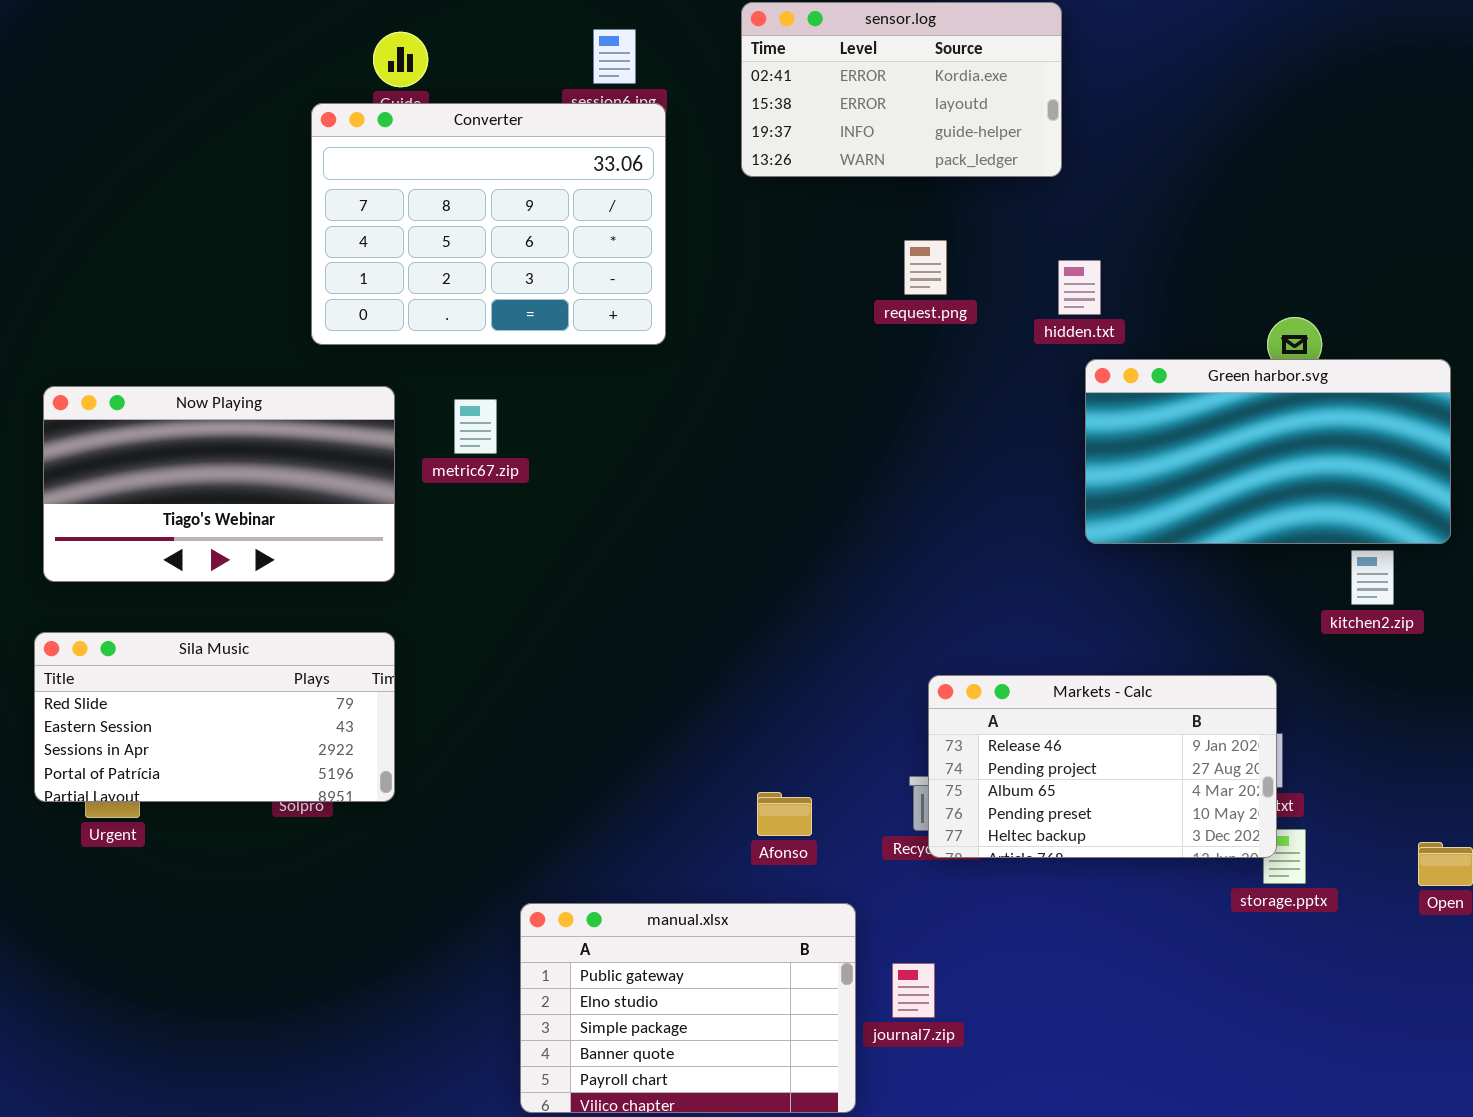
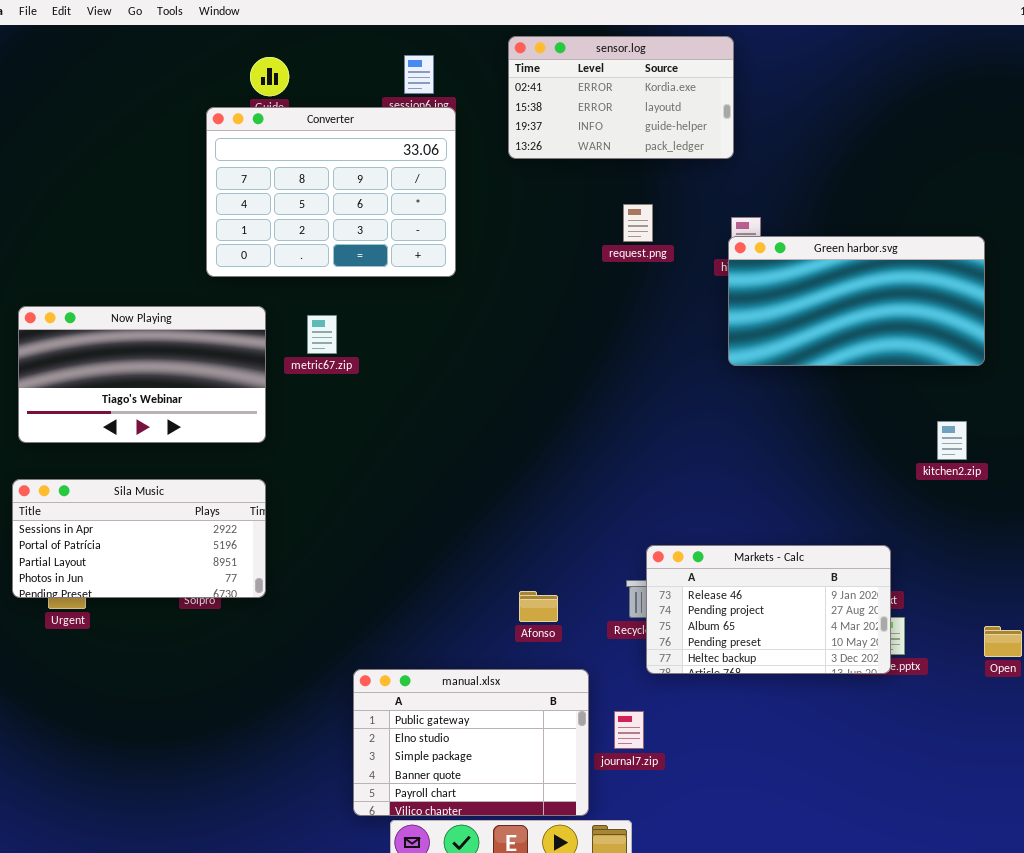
Green harbor.svg: [1085,359,1451,544] -> [728,236,985,366], moved
Sila Music: [34,632,395,802] -> [12,479,266,598], scrolled down 2 rows
Markets - Calc: [928,675,1277,858] -> [646,545,891,674], moved

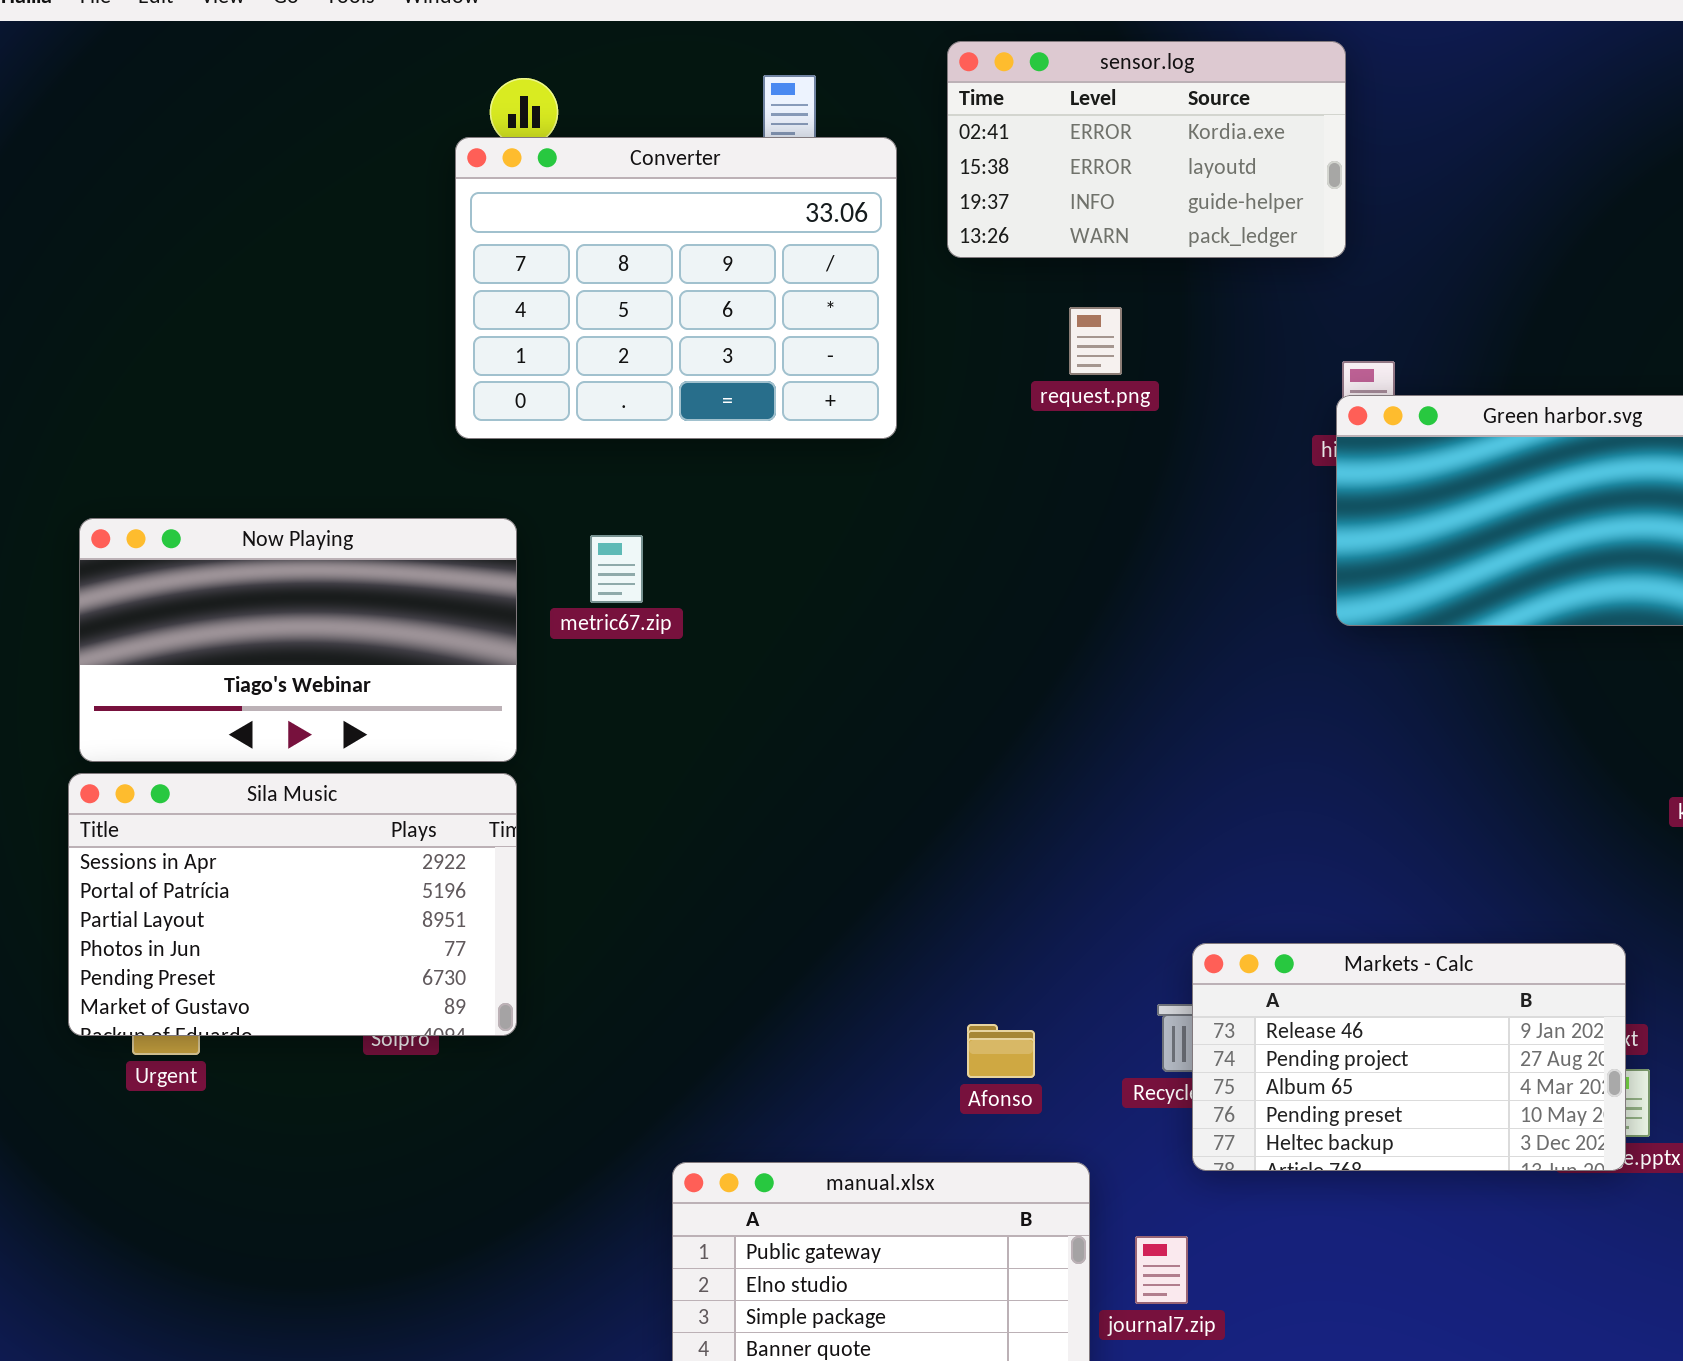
Converter: [206,107,456,277] -> [455,137,897,439], moved
request.png: [623,204,653,242] -> [1069,307,1122,375], moved
Sila Music: [12,479,266,598] -> [68,773,517,1036], resized

